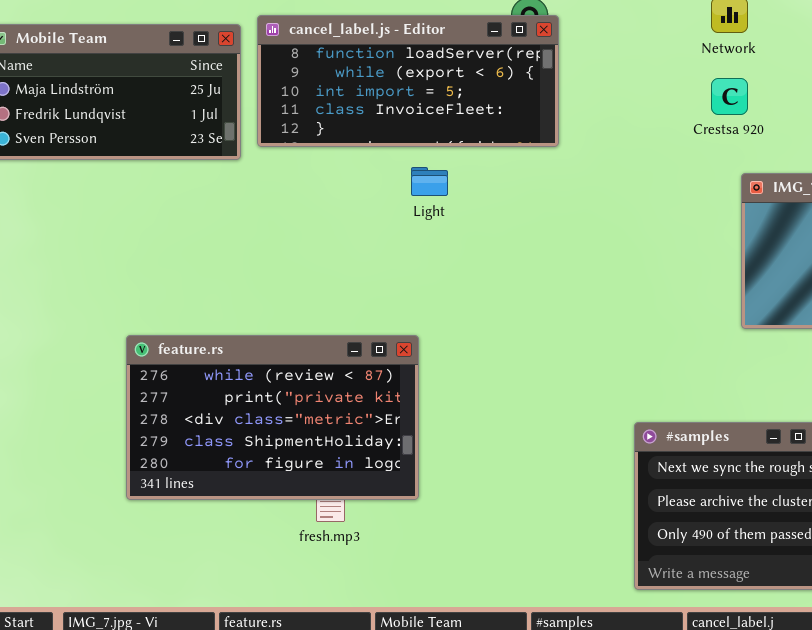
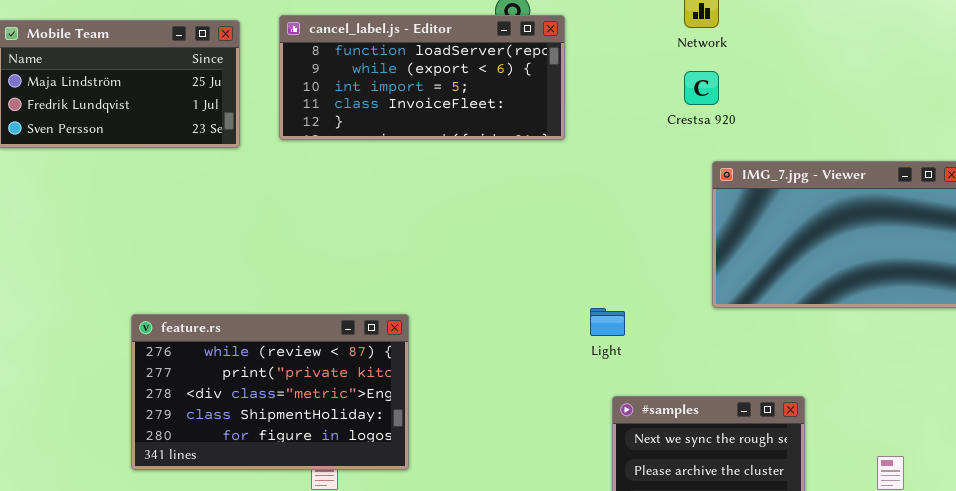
cancel_label.js - Editor: [257,15,559,147] -> [279,15,565,140], moved
Light: [411,167,448,196] -> [590,308,625,336], moved

